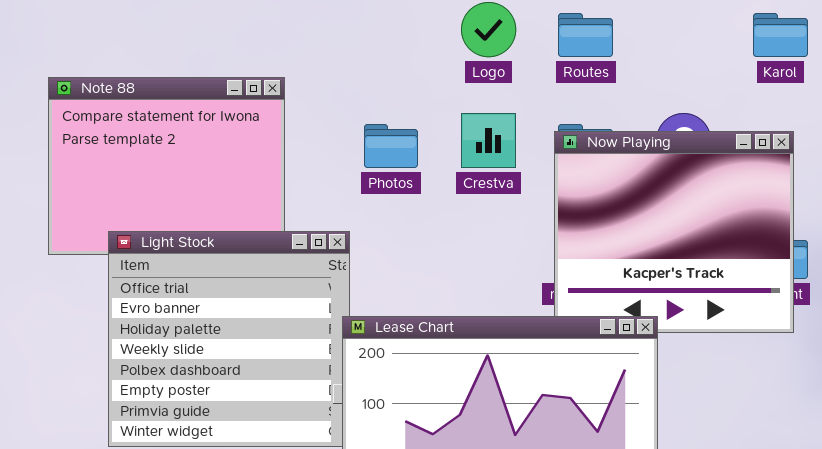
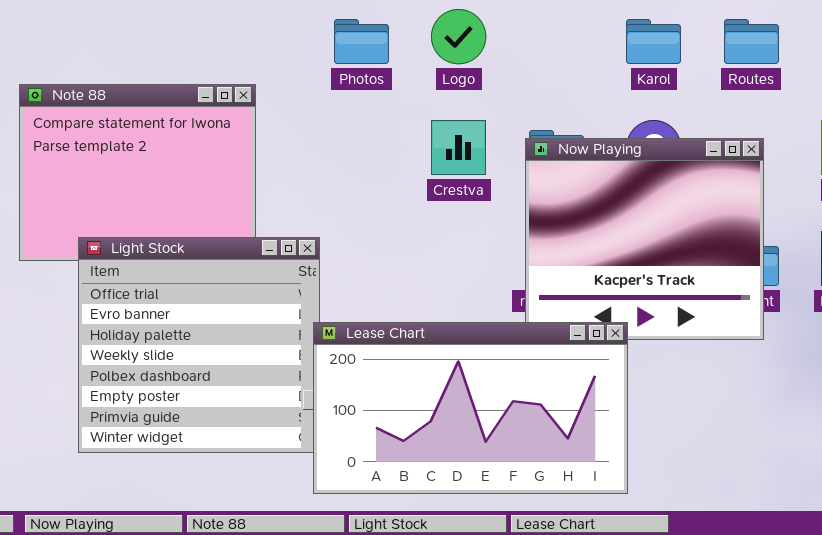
Routes: [558,13,613,57] -> [724,19,779,64], moved
Karol: [753,13,808,57] -> [626,19,681,64], moved
Photos: [364,124,418,168] -> [334,19,389,64], moved

